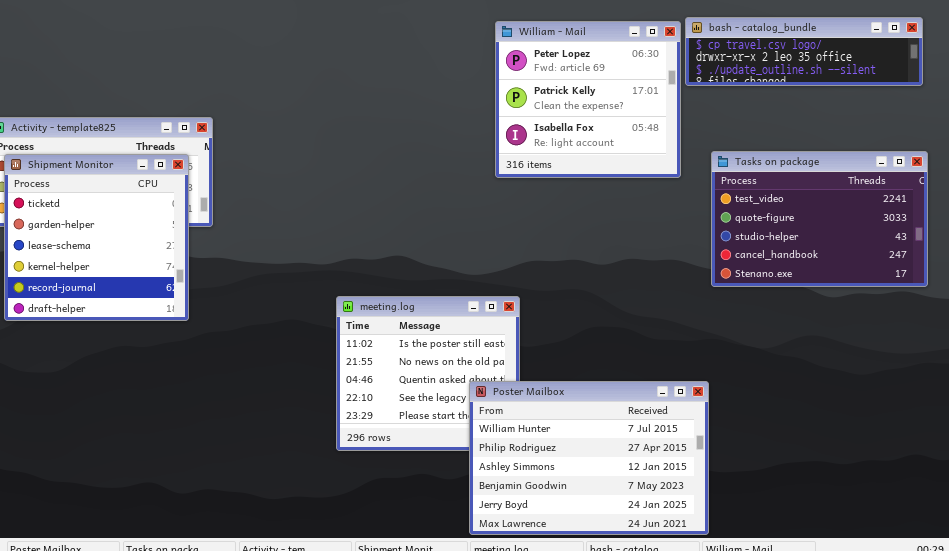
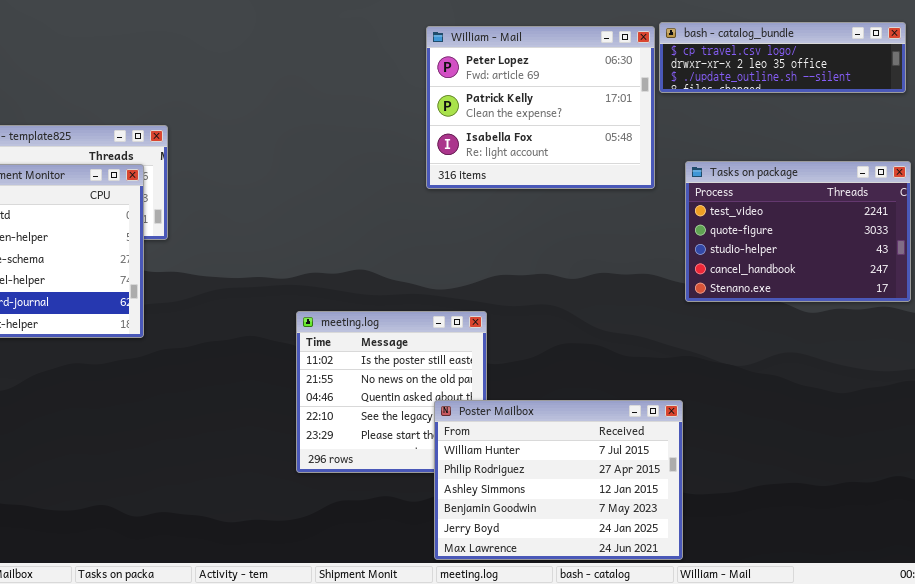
William - Mail: [495,21,681,178] -> [426,26,655,189], resized

